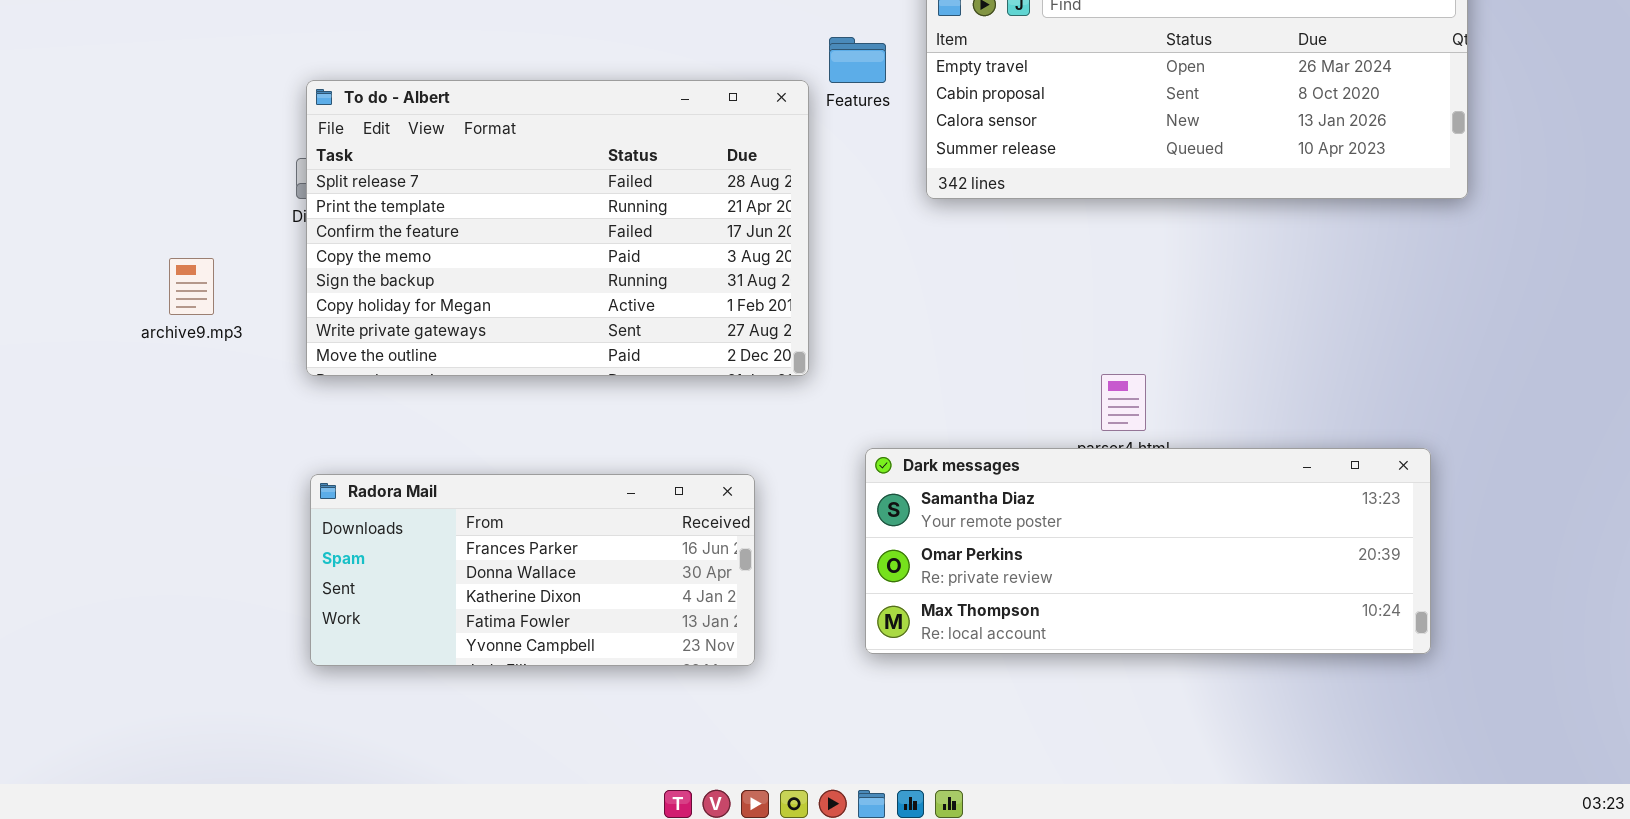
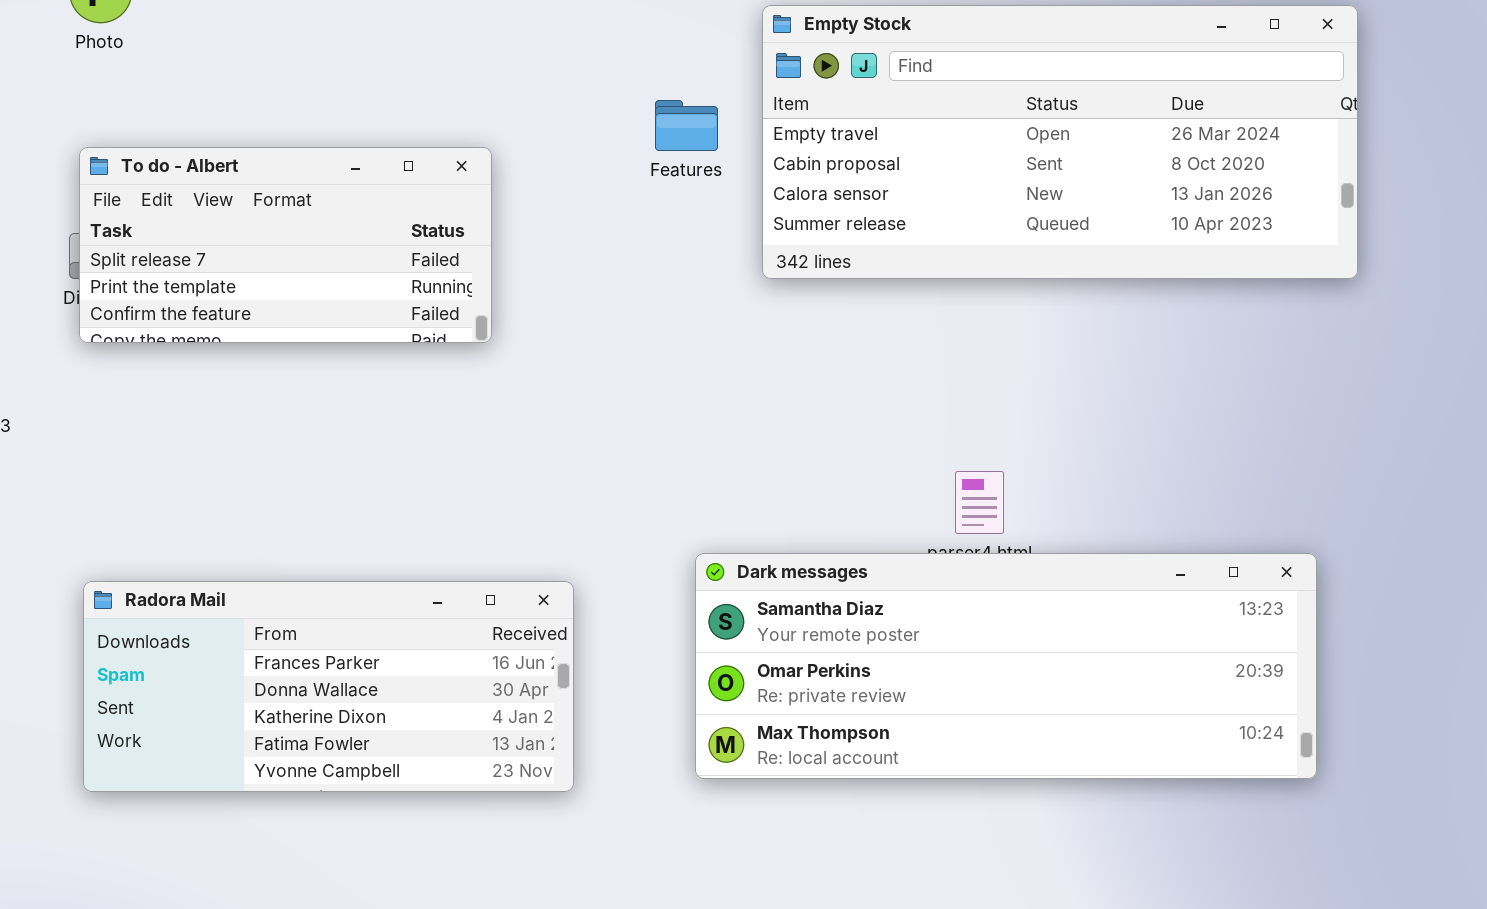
To do - Albert: [306,80,809,376] -> [79,147,492,343], resized

